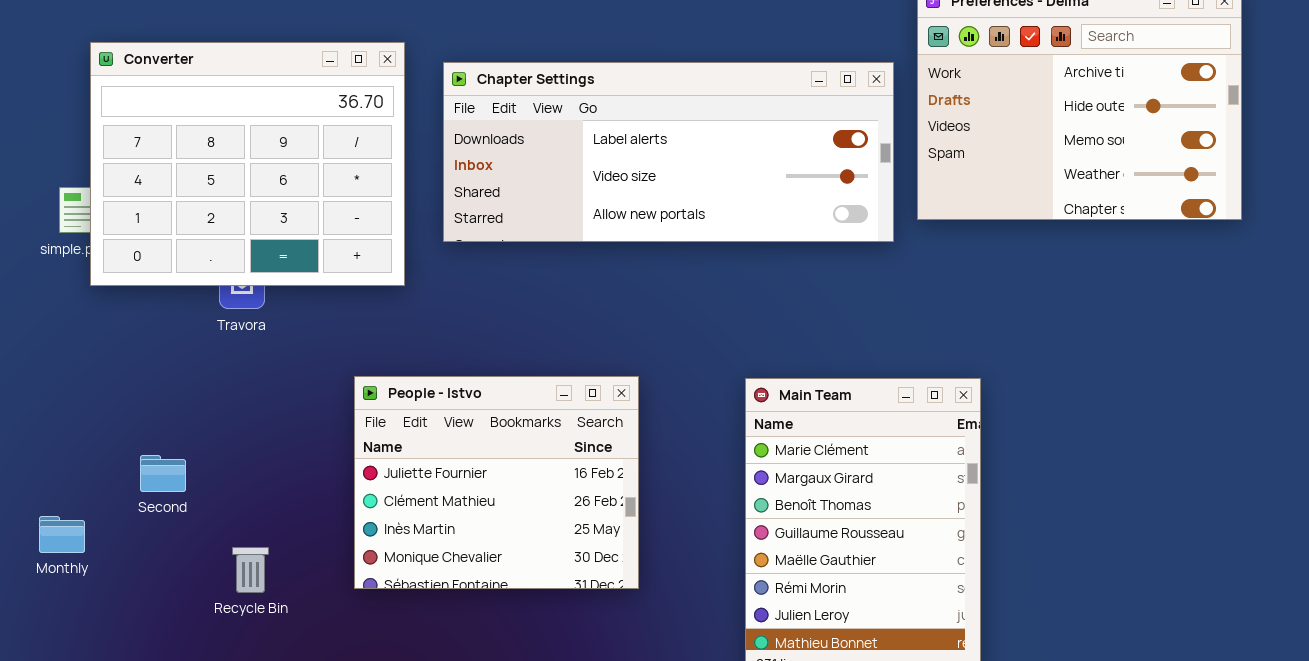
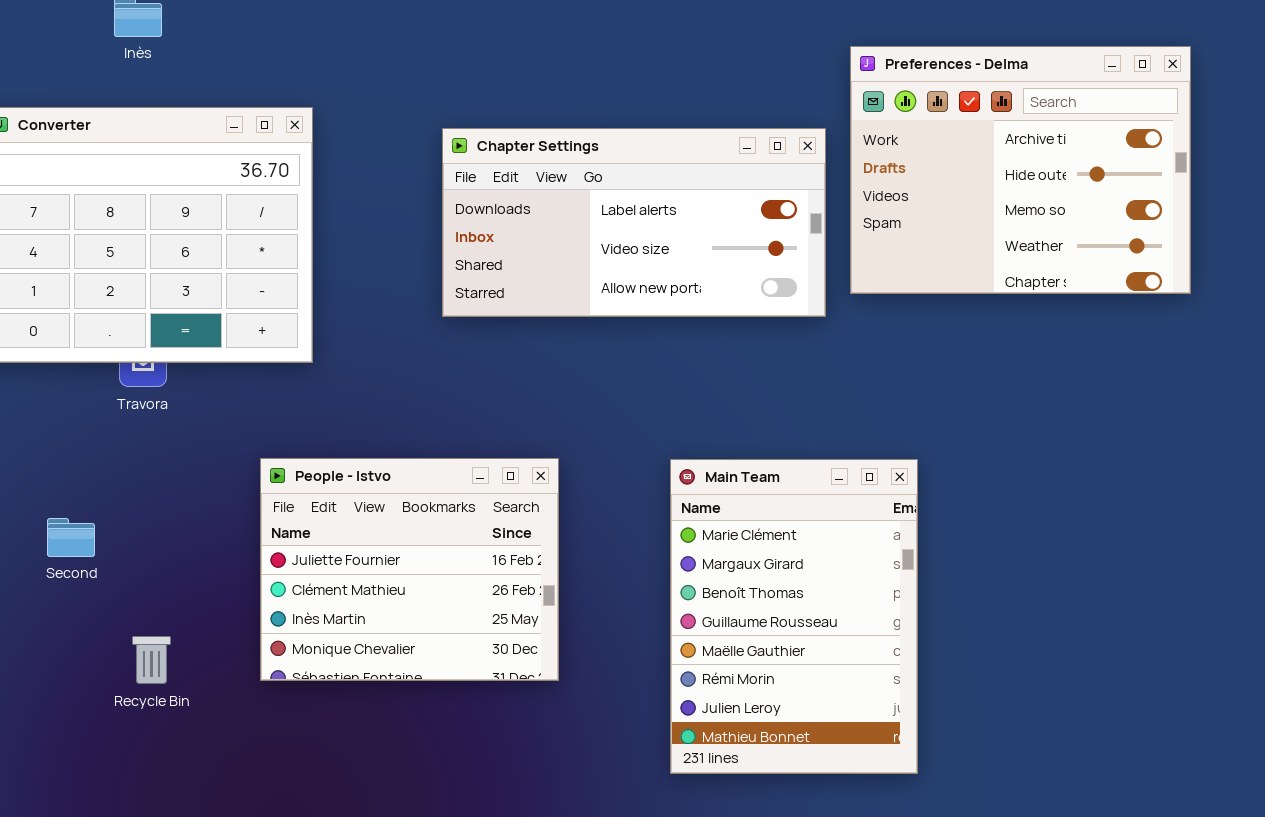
Chapter Settings: [443,62,894,242] -> [442,128,826,317], resized
Second: [140,455,186,492] -> [47,518,95,557], moved

